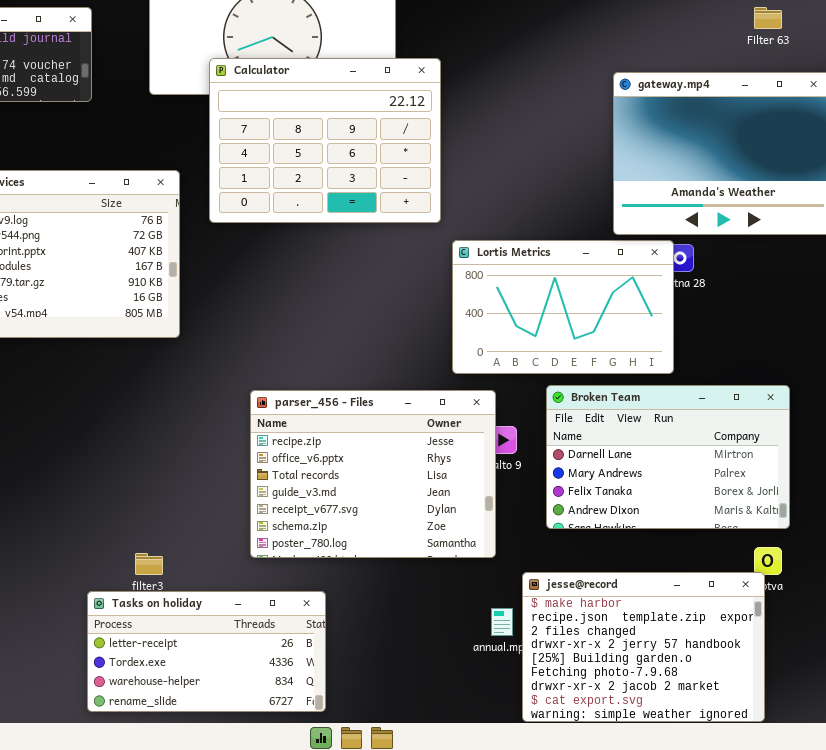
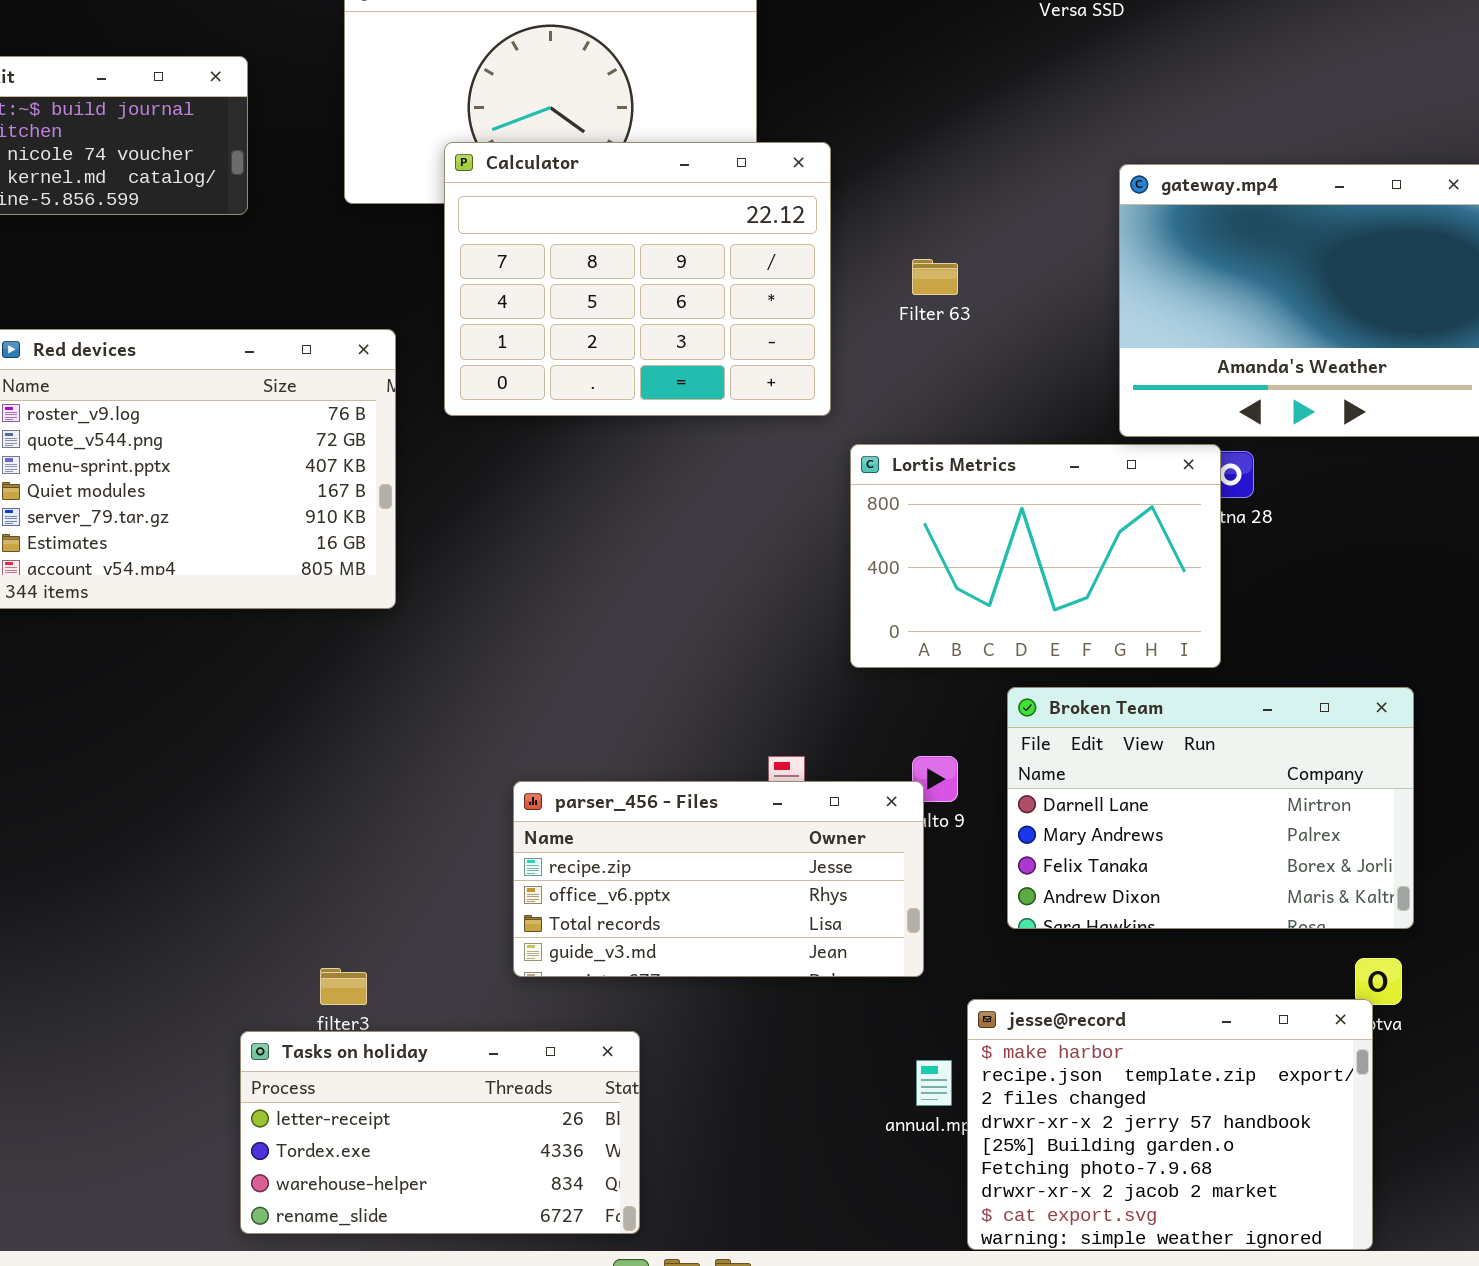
Filter 63: [754,7,782,29] -> [912,259,958,295], moved
parser_456 - Files: [250,390,496,558] -> [513,781,924,977], resized

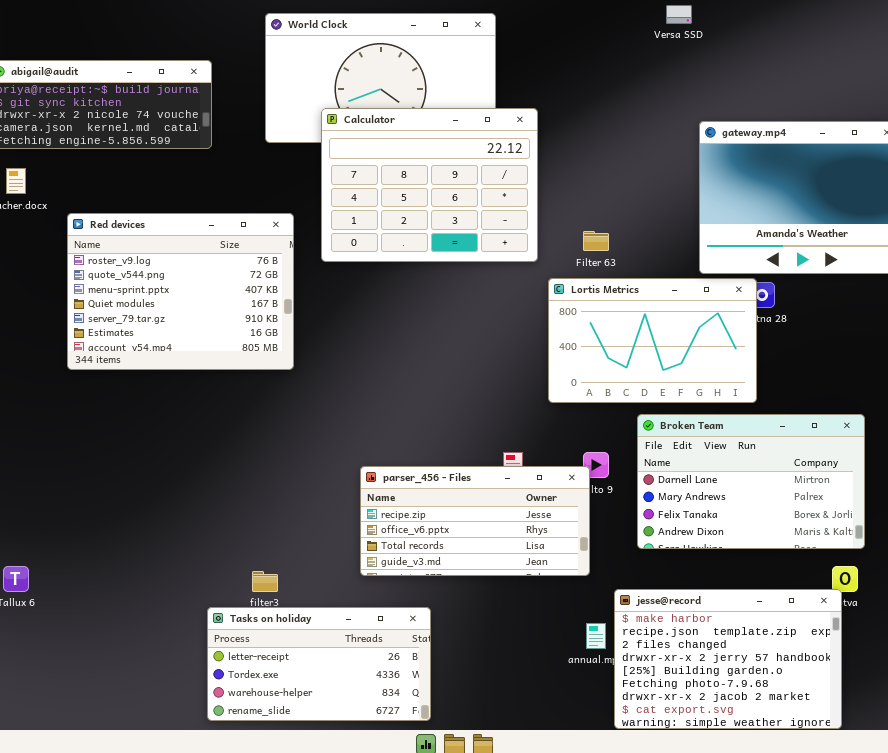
Filter 63: [912,259,958,295] -> [583,231,609,251], moved

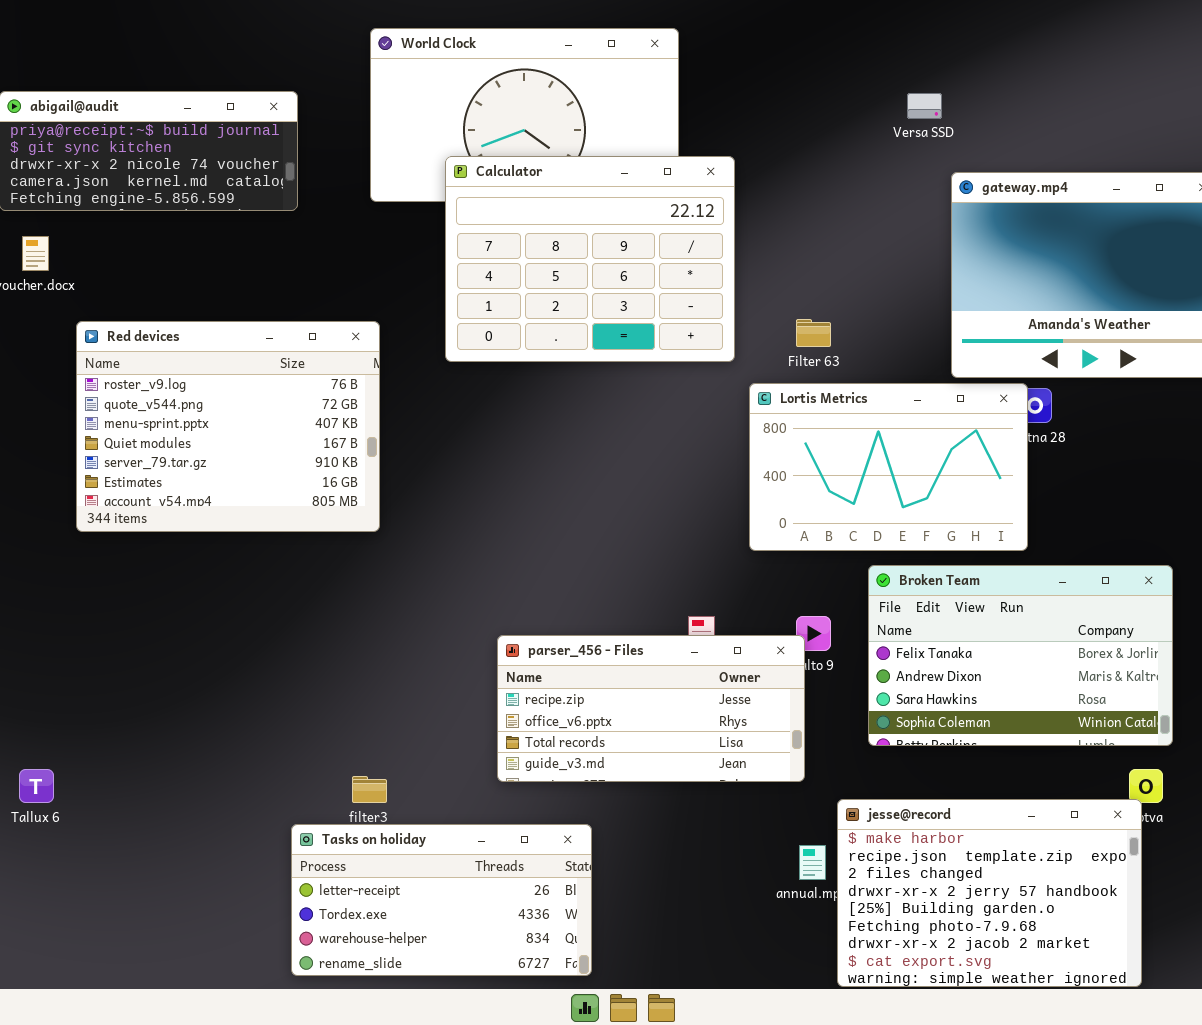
Versa SSD: [666,5,692,24] -> [907,93,942,119], moved
Red devices: [67,213,294,370] -> [76,321,380,532], moved
Broken Team: [637,414,865,549] -> [868,565,1173,746], scrolled down 2 rows

